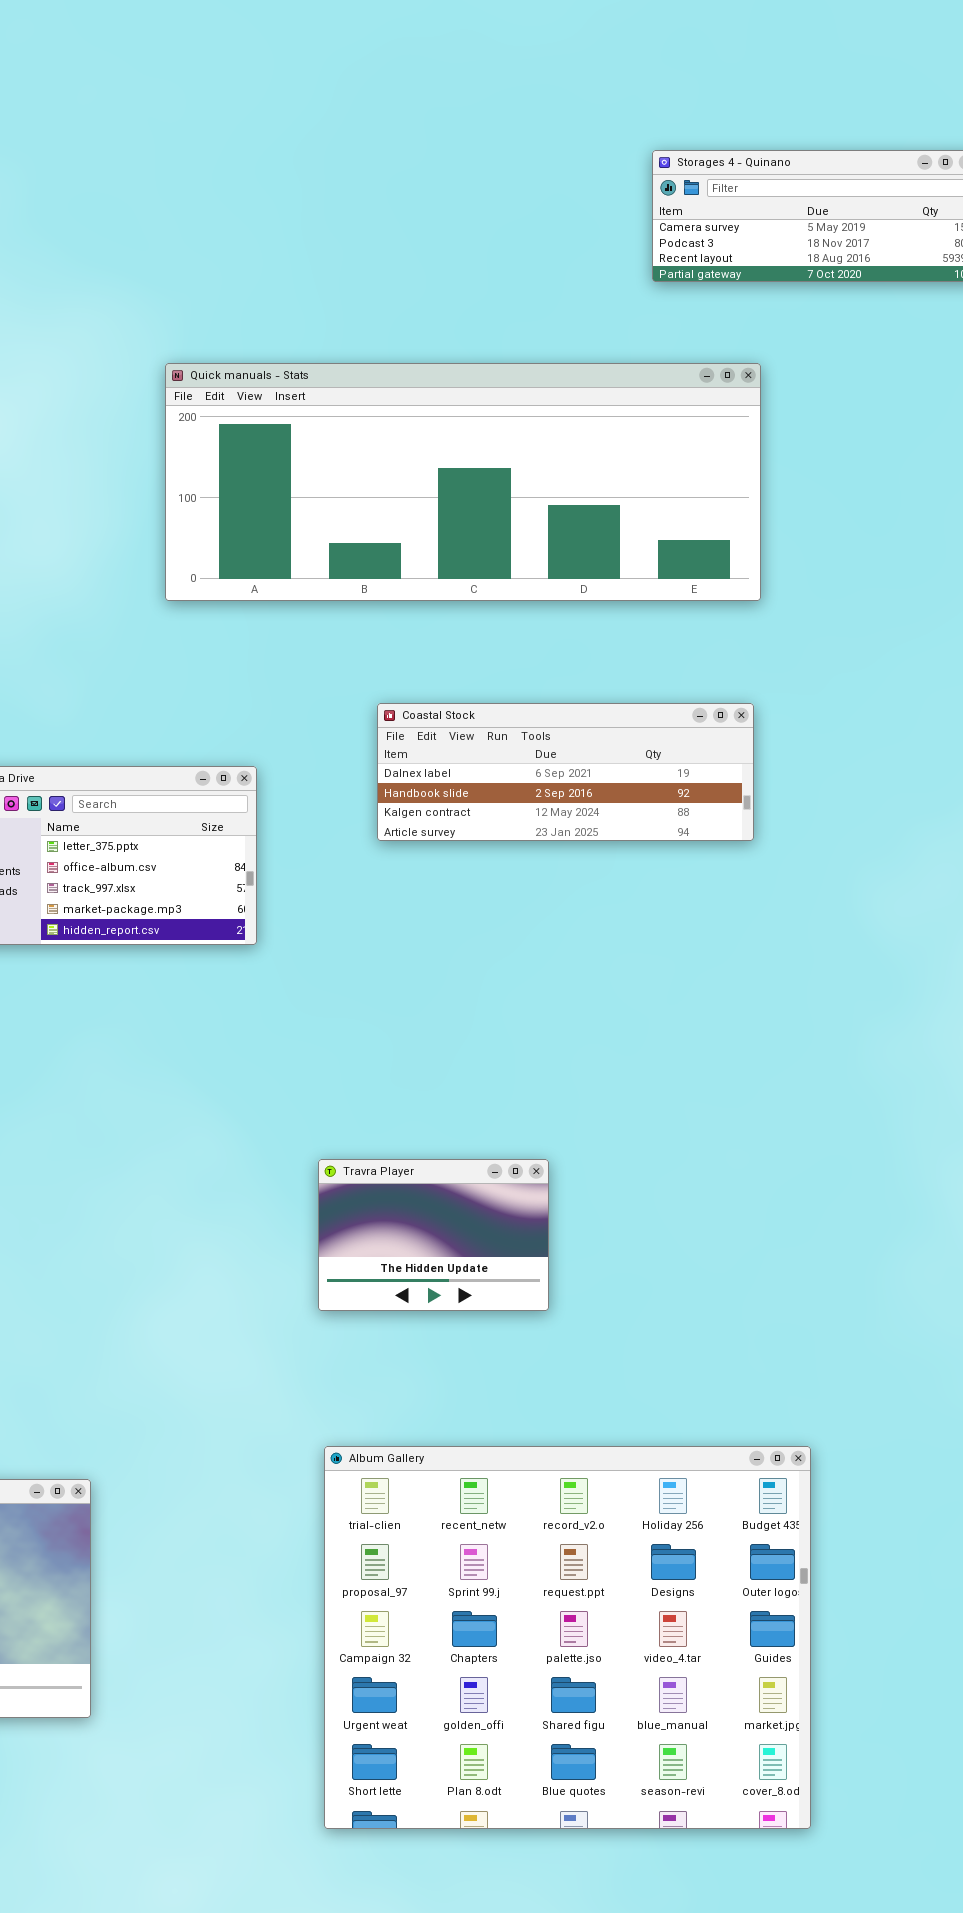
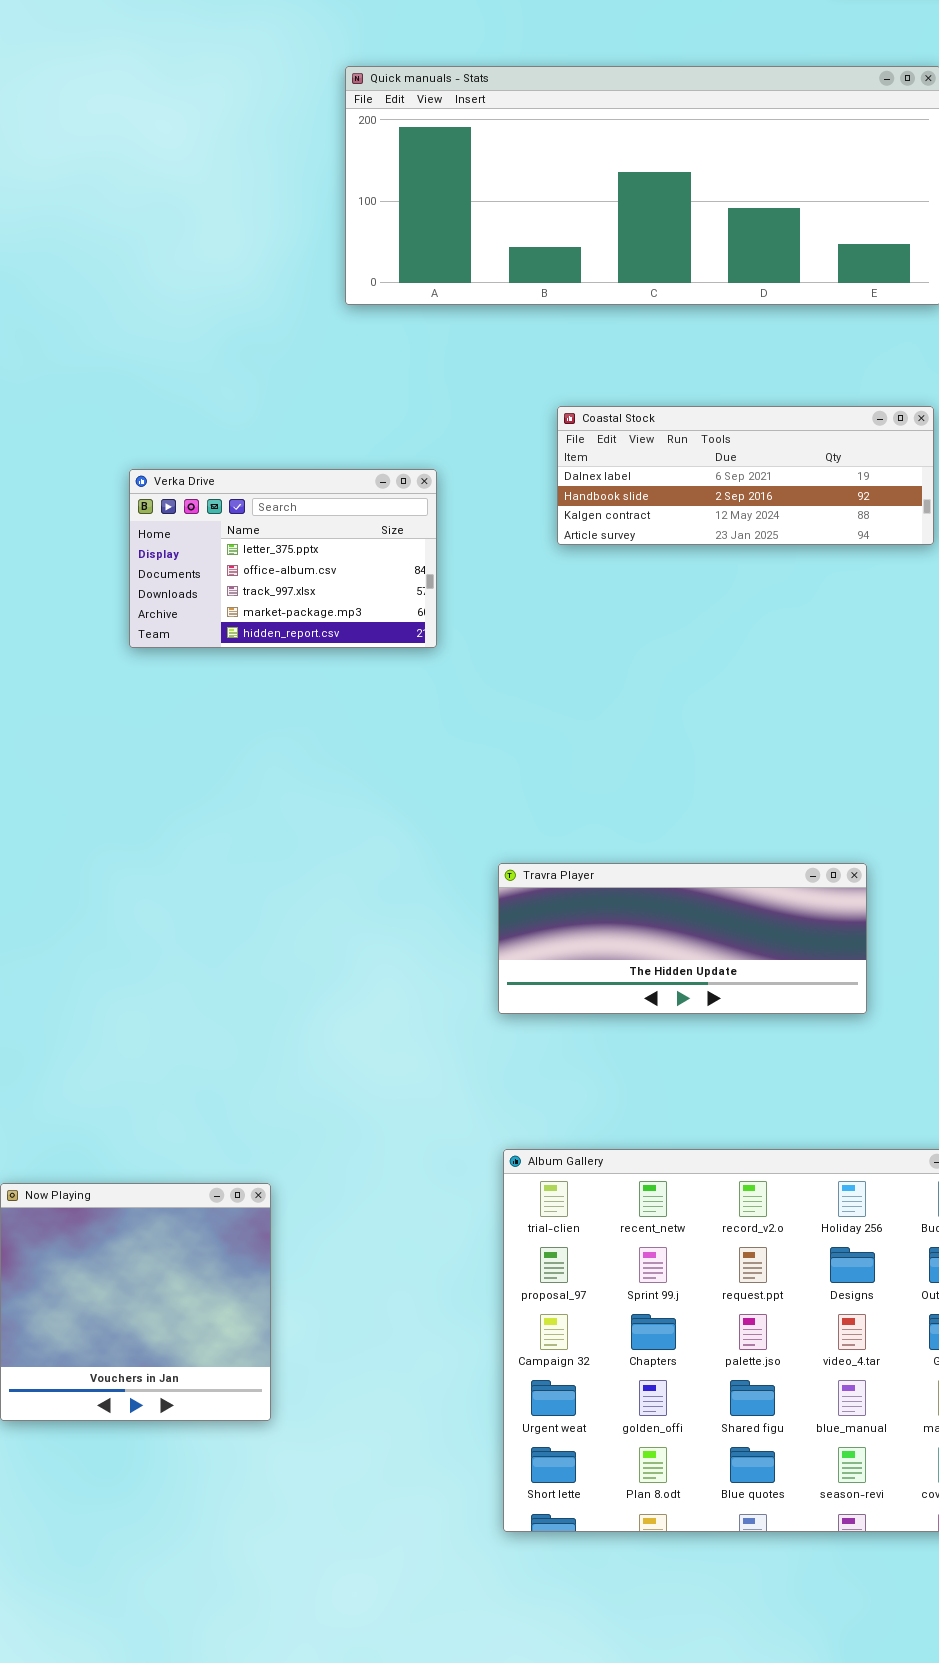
Travra Player: [318,1159,549,1311] -> [498,863,867,1014], resized

